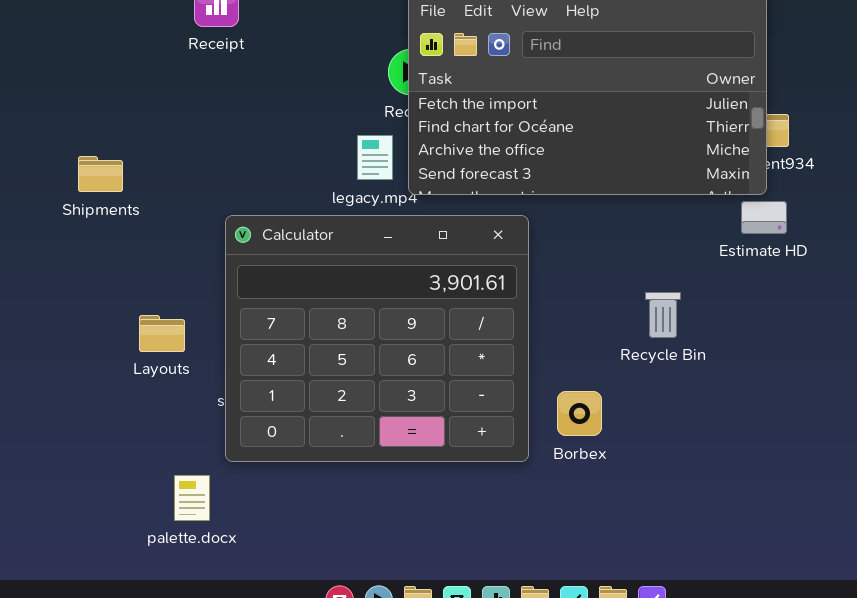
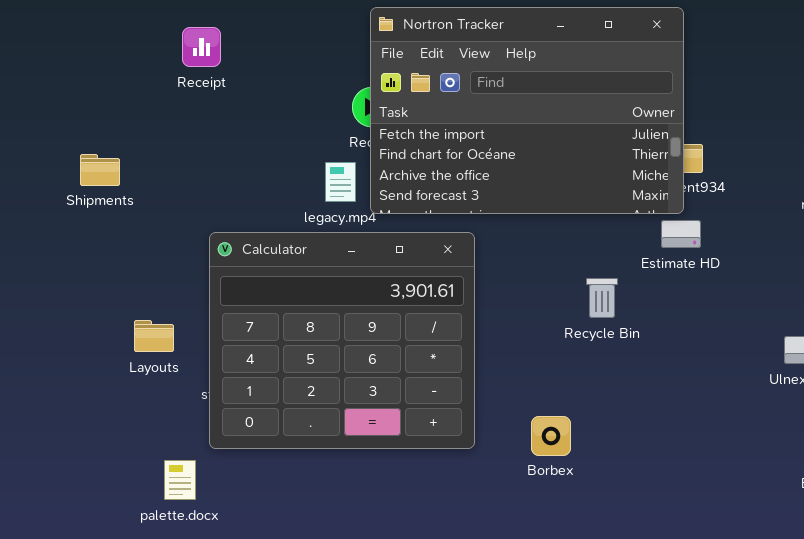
Shipments: [78,156,123,192] -> [80,154,120,186], moved
Recycle Bin: [645,292,681,338] -> [586,278,618,318], moved
Borbex: [557,391,602,436] -> [531,416,571,456], moved

